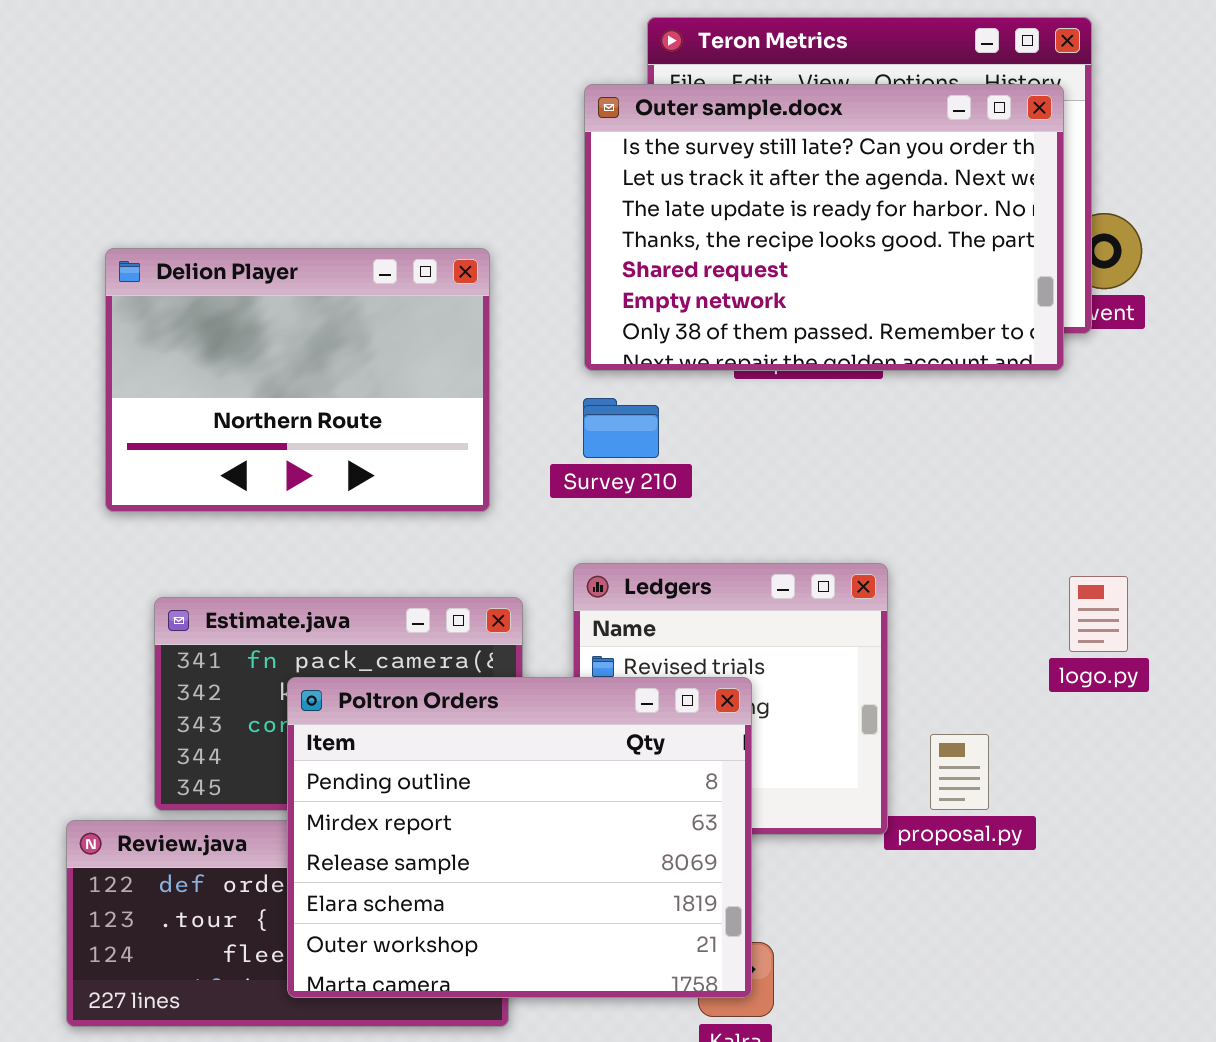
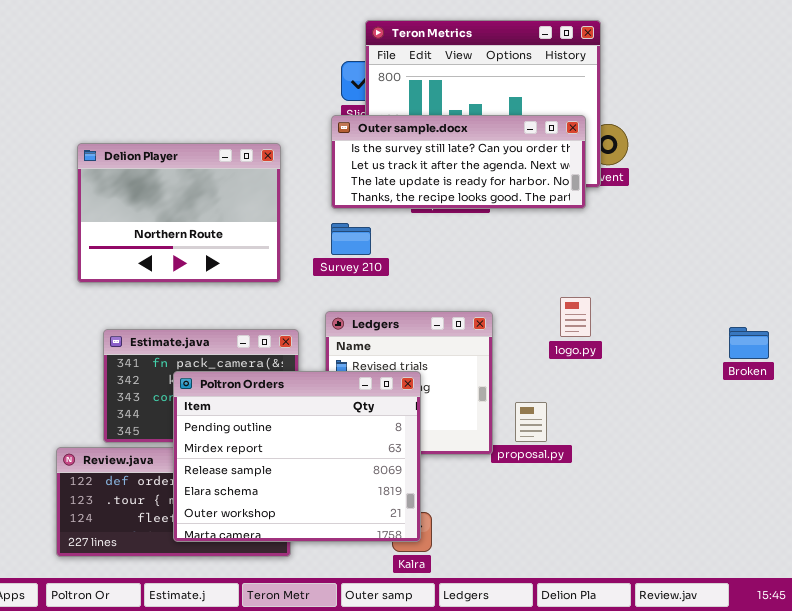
Outer sample.docx: [584,84,1064,371] -> [331,115,586,209], resized
logo.py: [1069,576,1128,652] -> [560,297,591,337], moved

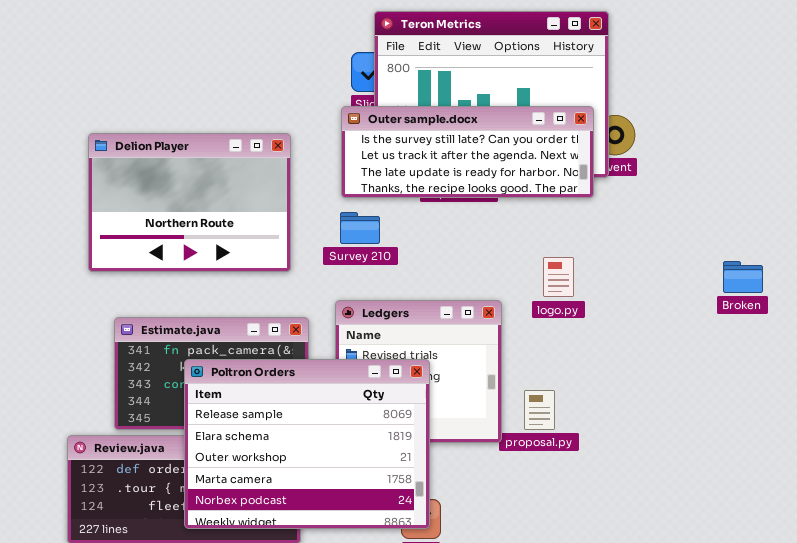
logo.py: [560,297,591,337] -> [543,257,574,297], moved
Broken: [729,327,769,359] -> [723,261,763,293], moved
Poltron Orders: [173,371,421,542] -> [184,359,430,529], scrolled down 2 rows

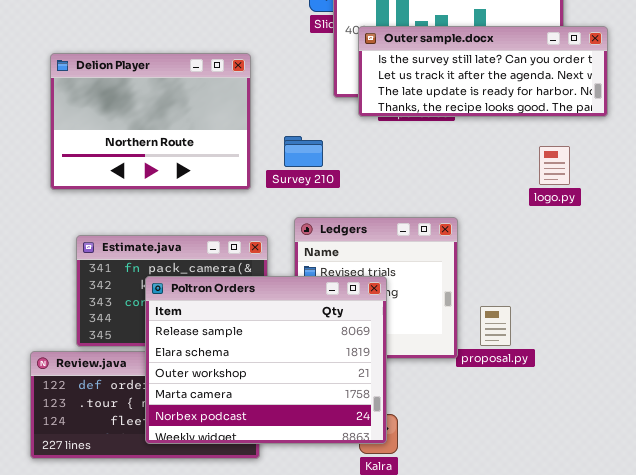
Outer sample.docx: [341,106,594,198] -> [358,26,608,117], moved
Survey 210: [340,212,380,244] -> [284,136,323,167], moved
logo.py: [543,257,574,297] -> [539,146,570,185], moved

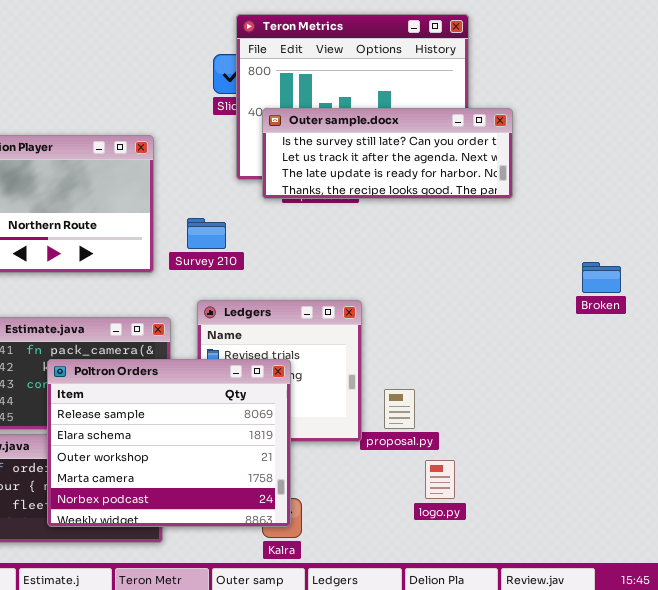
logo.py: [539,146,570,185] -> [425,460,455,499], moved

